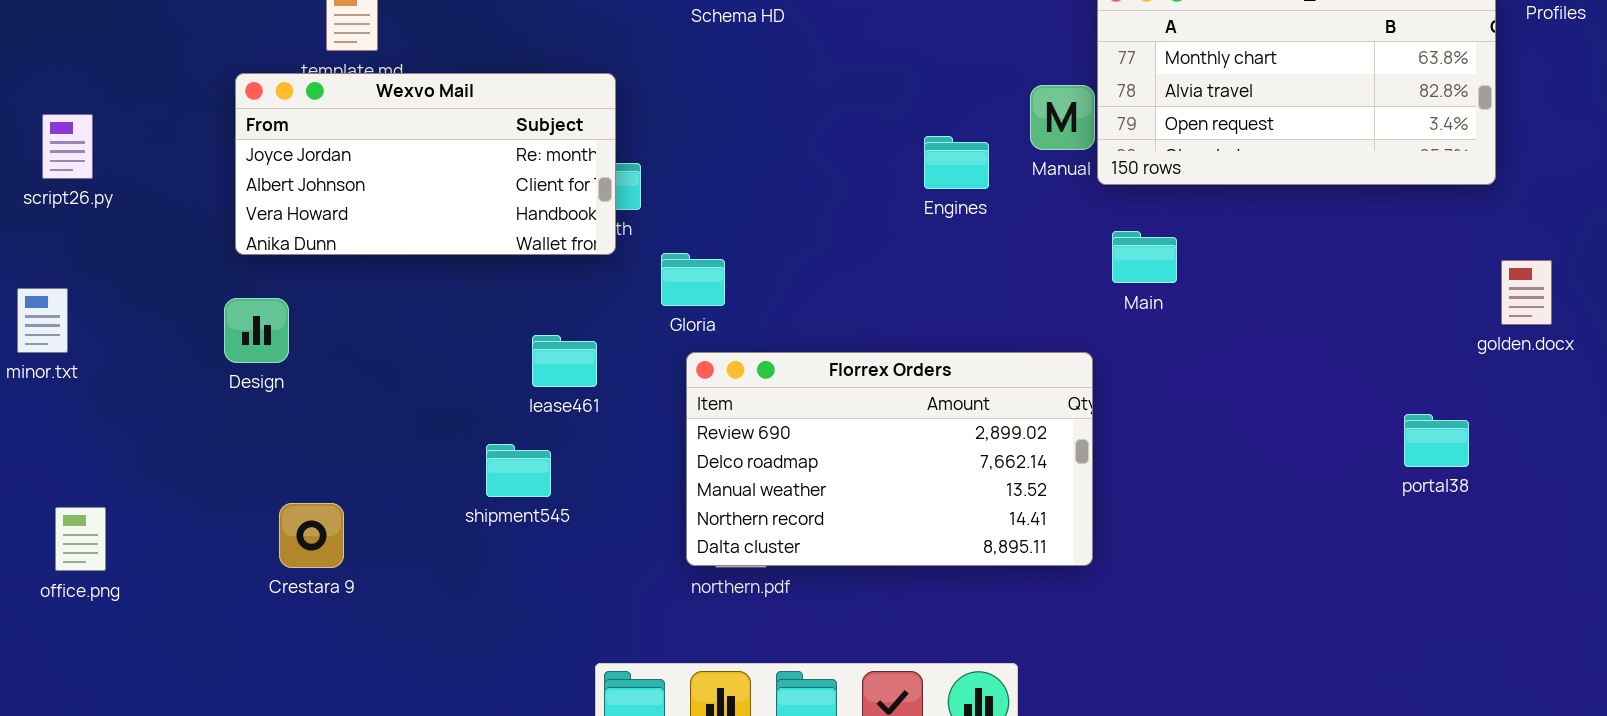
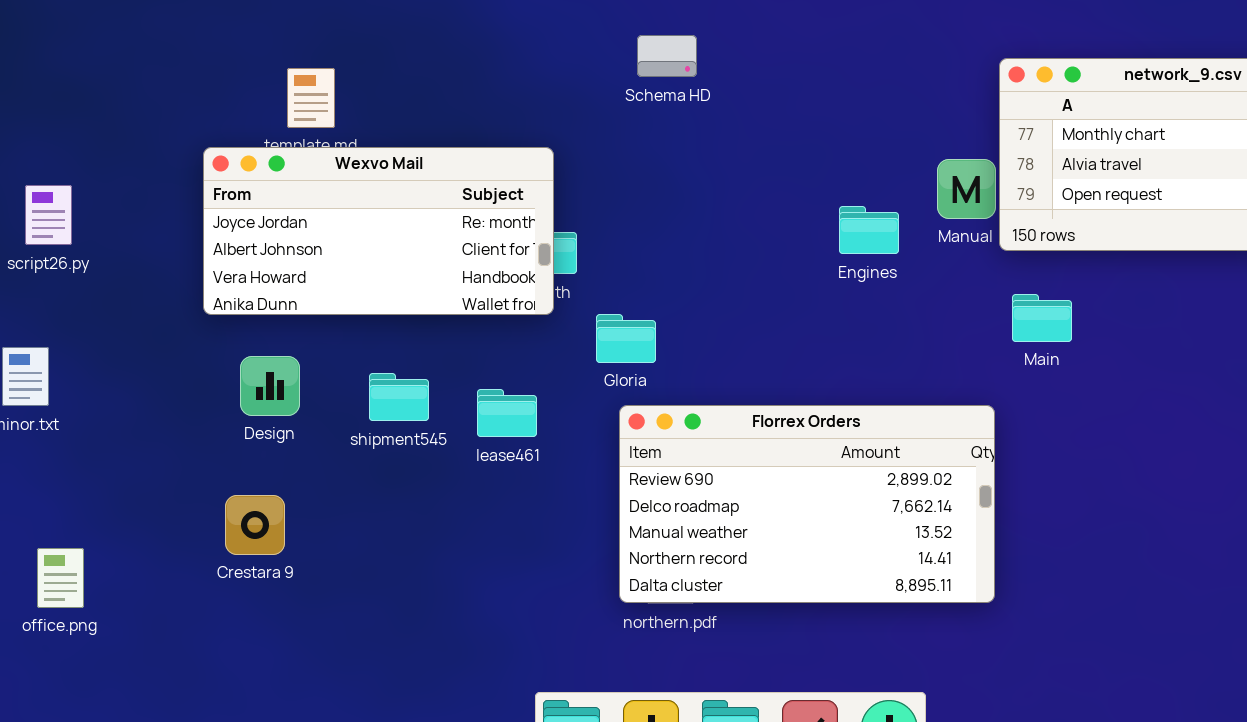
Design: [224,298,289,363] -> [240,356,300,416], moved
shipment545: [486,444,551,497] -> [369,373,429,421], moved
Crestara 9: [279,503,344,568] -> [225,495,285,555], moved

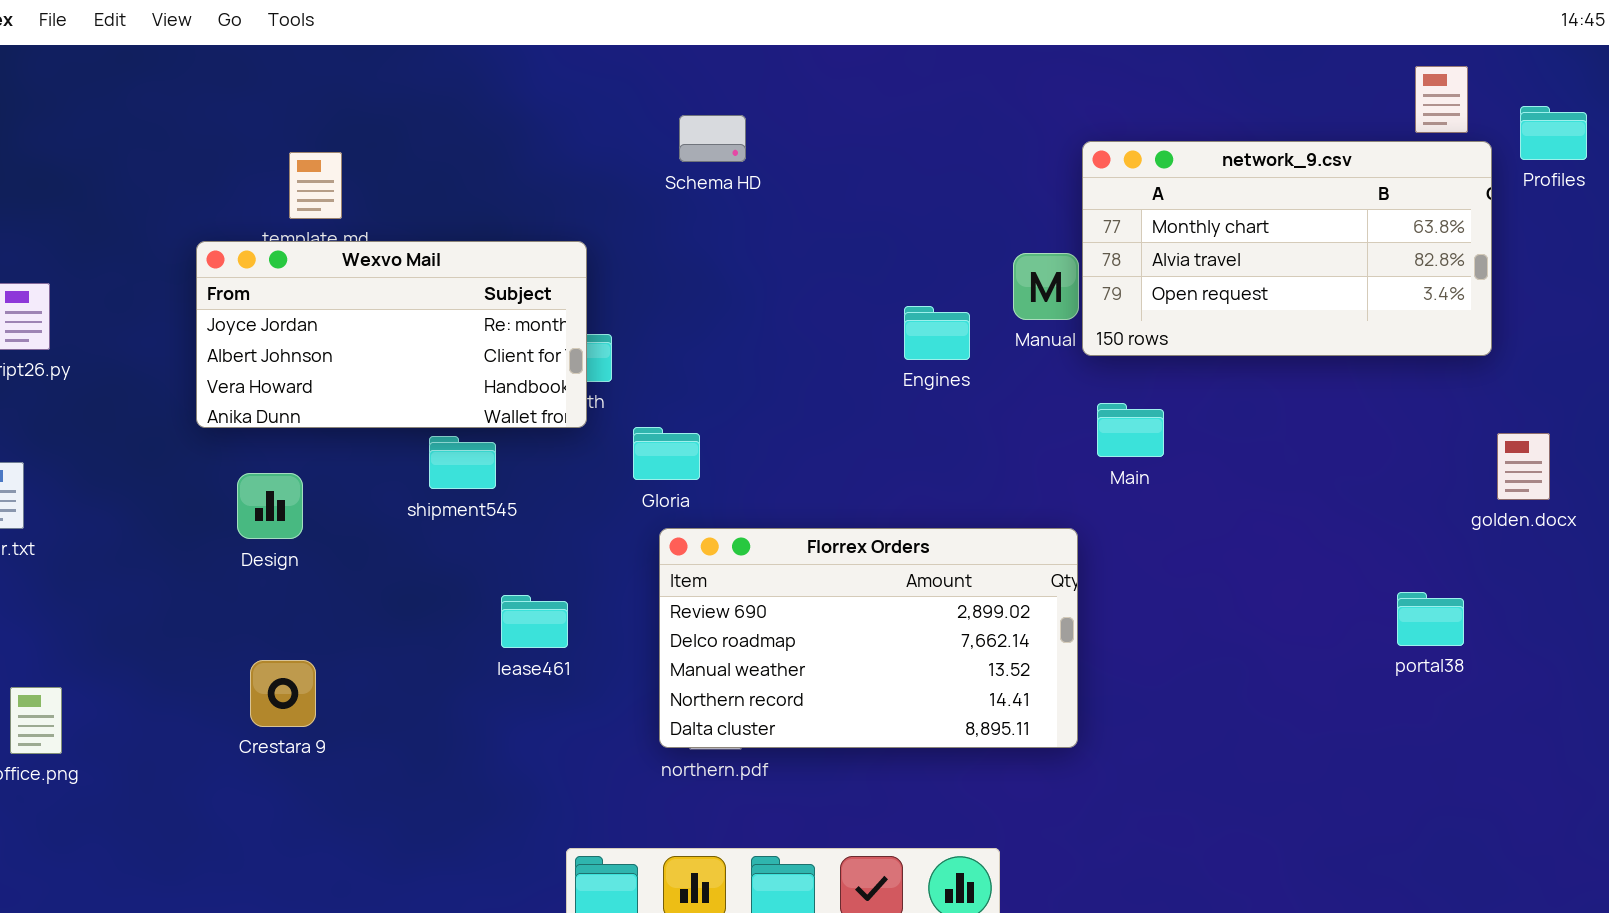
shipment545: [369,373,429,421] -> [429,436,496,489], moved
lease461: [477,389,537,437] -> [501,595,568,648], moved
Crestara 9: [225,495,285,555] -> [250,660,316,727], moved

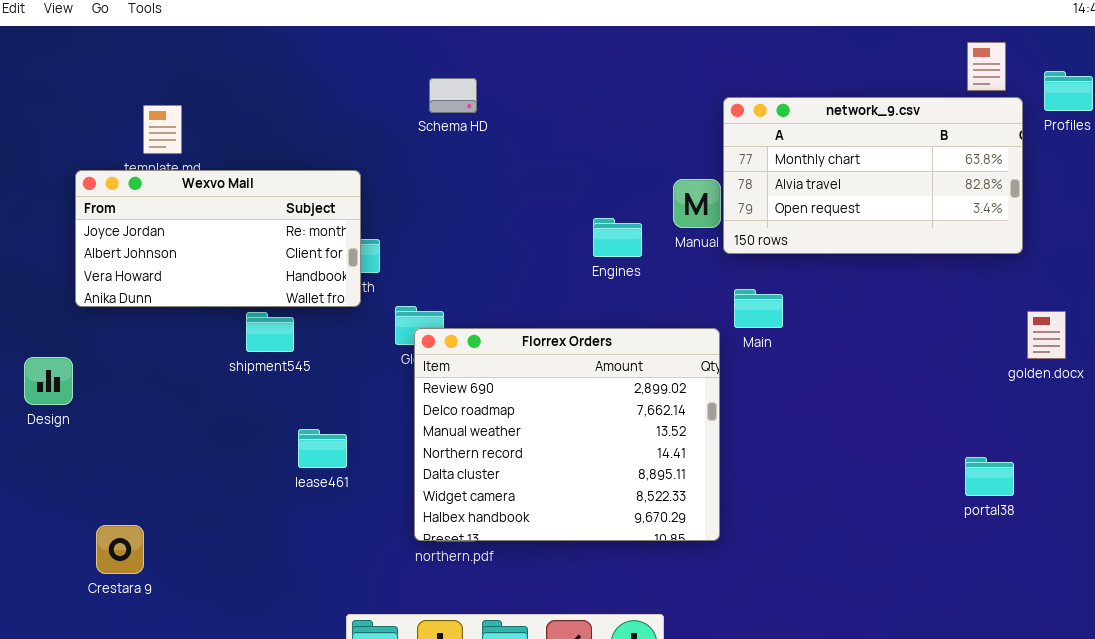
Design: [237,473,303,539] -> [24,357,73,405], moved
Florrex Orders: [659,528,1078,748] -> [414,328,720,541], resized
portal38: [1397,592,1464,646] -> [965,457,1014,496], moved
Crestara 9: [250,660,316,727] -> [96,525,144,574], moved

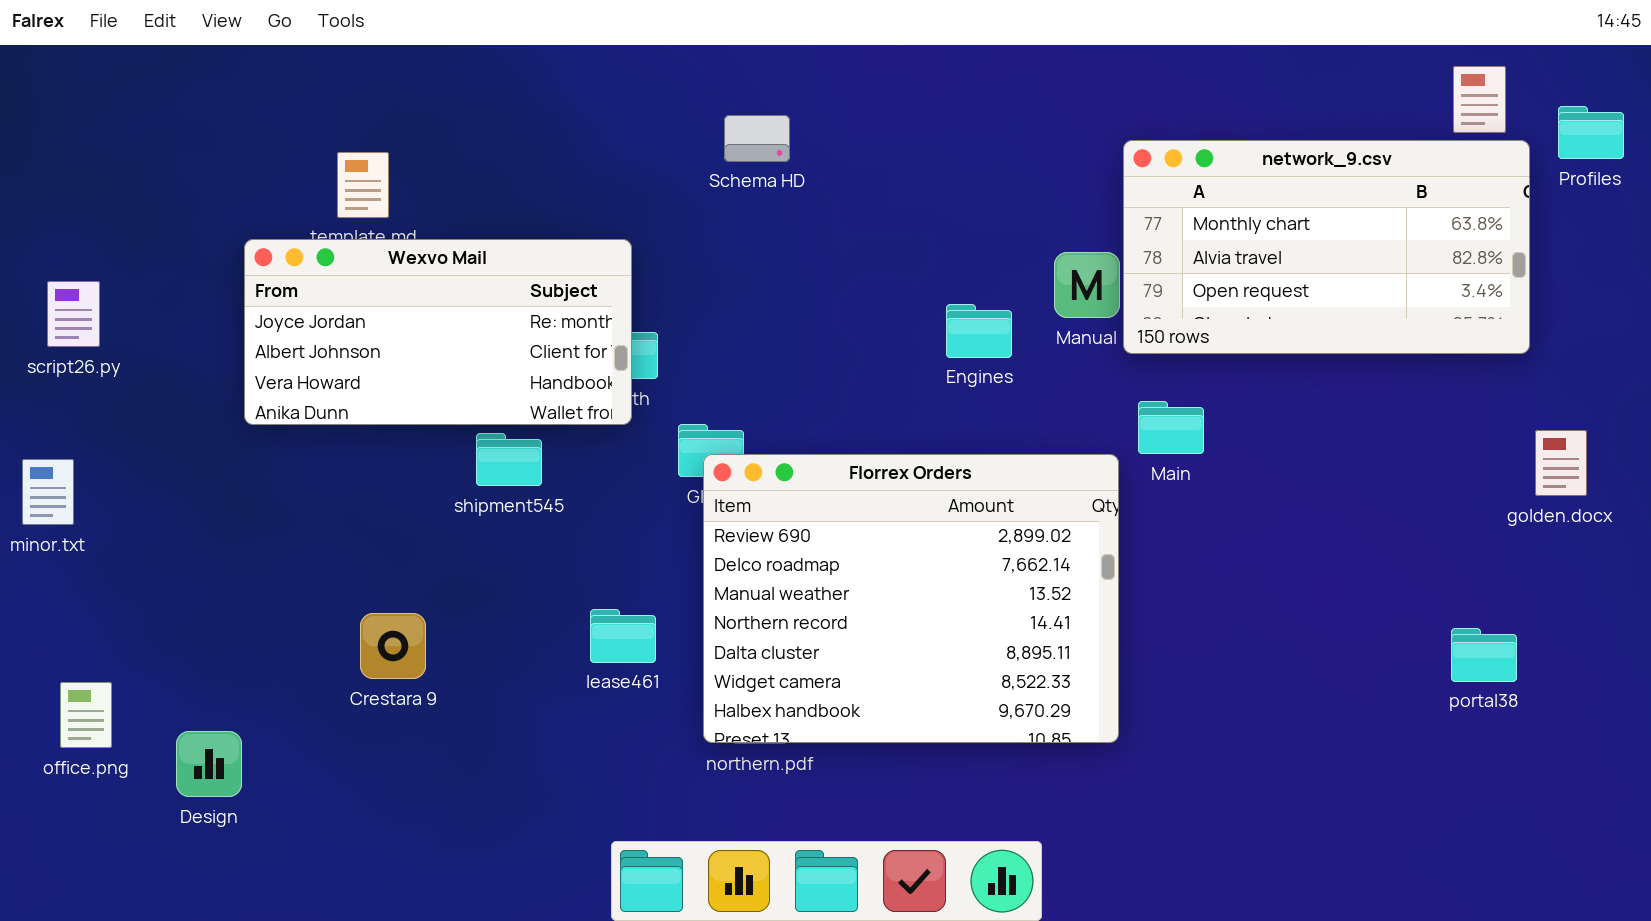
Design: [24,357,73,405] -> [176,731,242,797], moved
lease461: [298,429,347,468] -> [590,609,656,663], moved
Crestara 9: [96,525,144,574] -> [360,613,426,679], moved

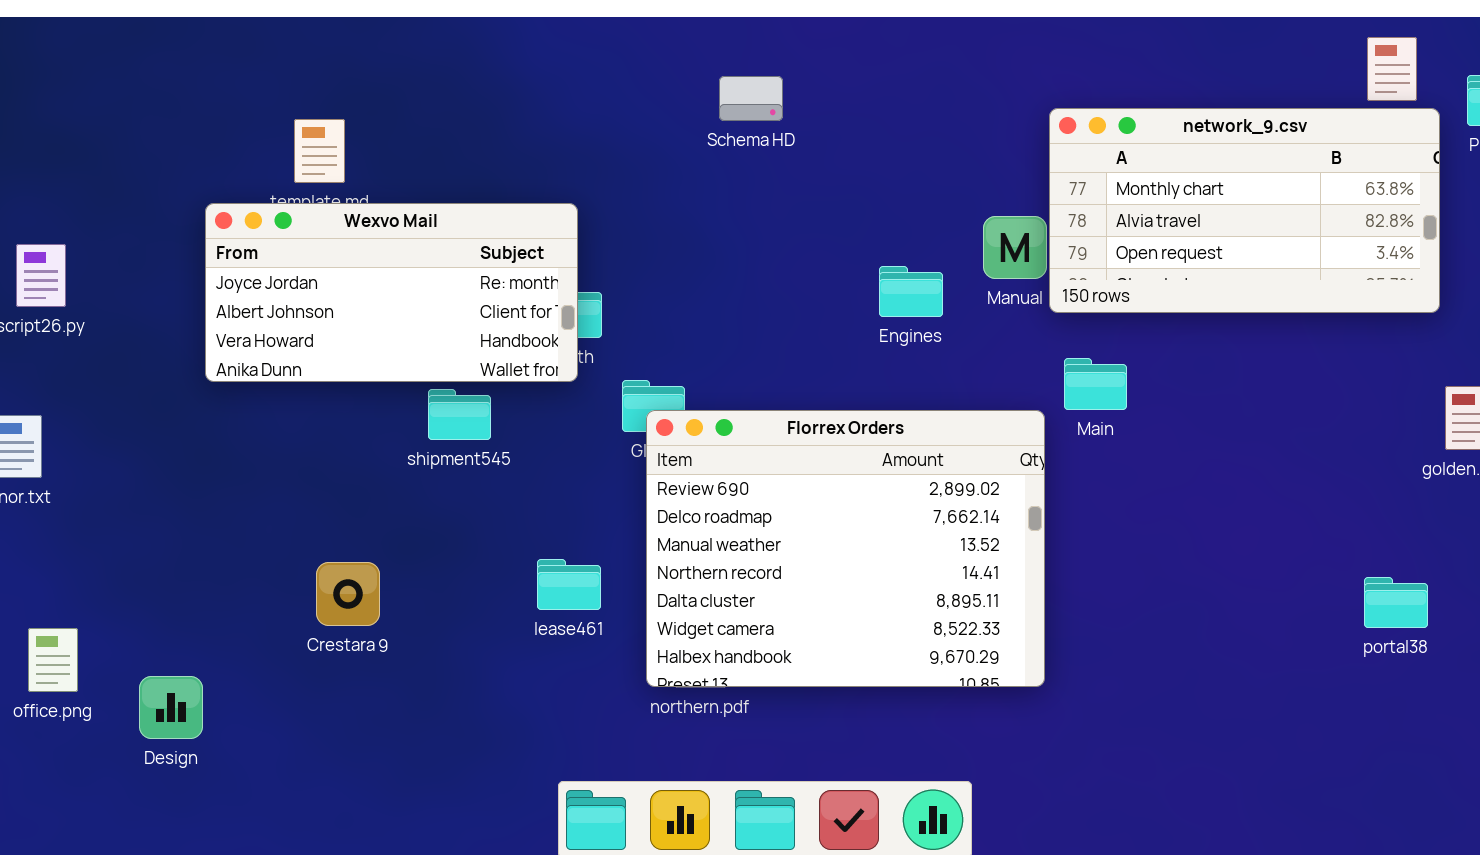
Schema HD: [724,115,790,162] -> [719,76,783,121], moved

